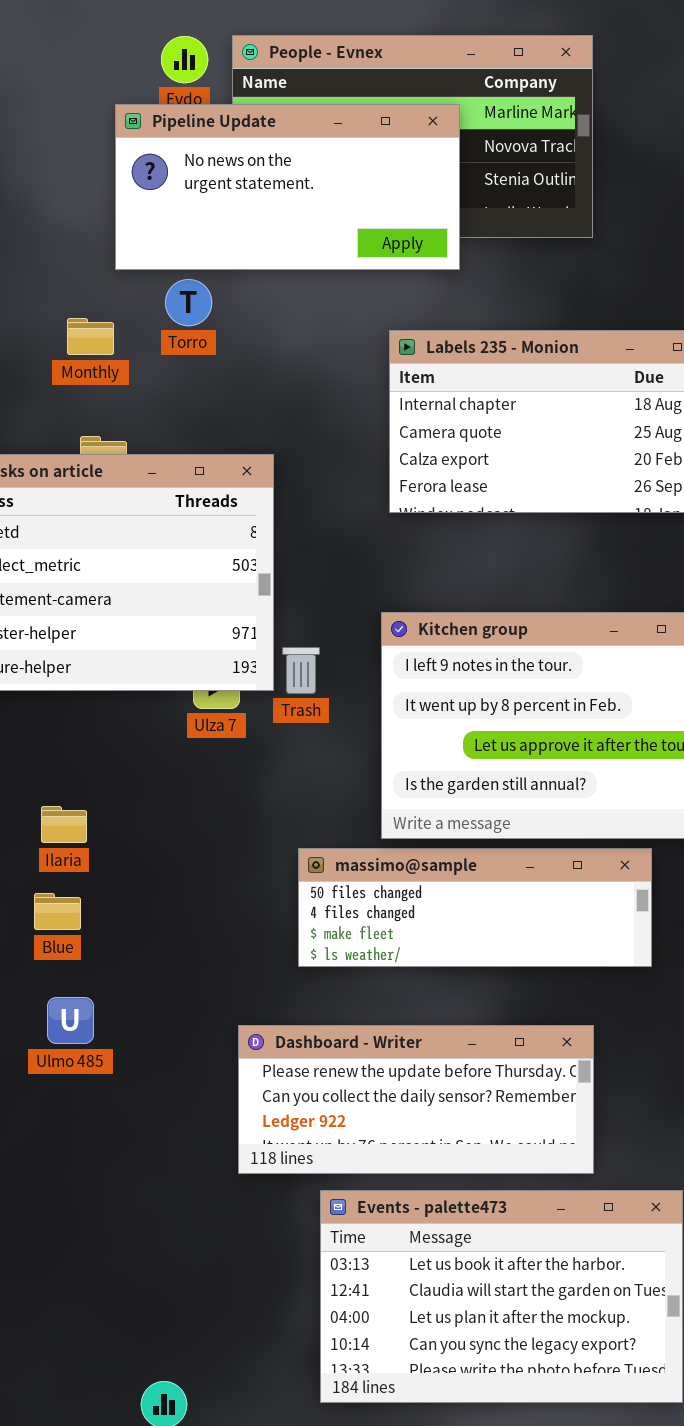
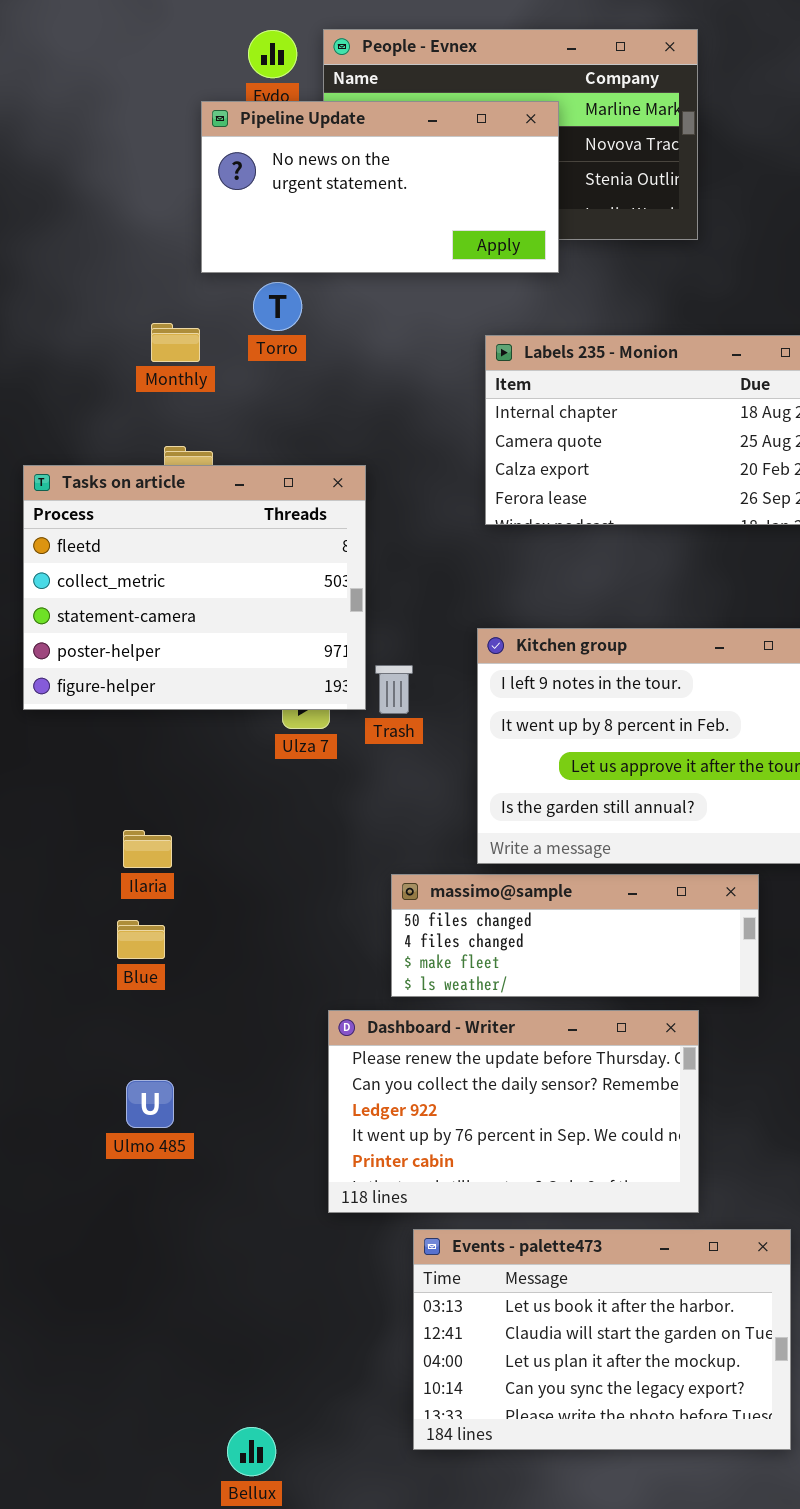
Ulmo 485: [47,997,94,1044] -> [126,1080,174,1128], moved
Dashboard - Writer: [238,1025,594,1174] -> [328,1010,699,1213], resized

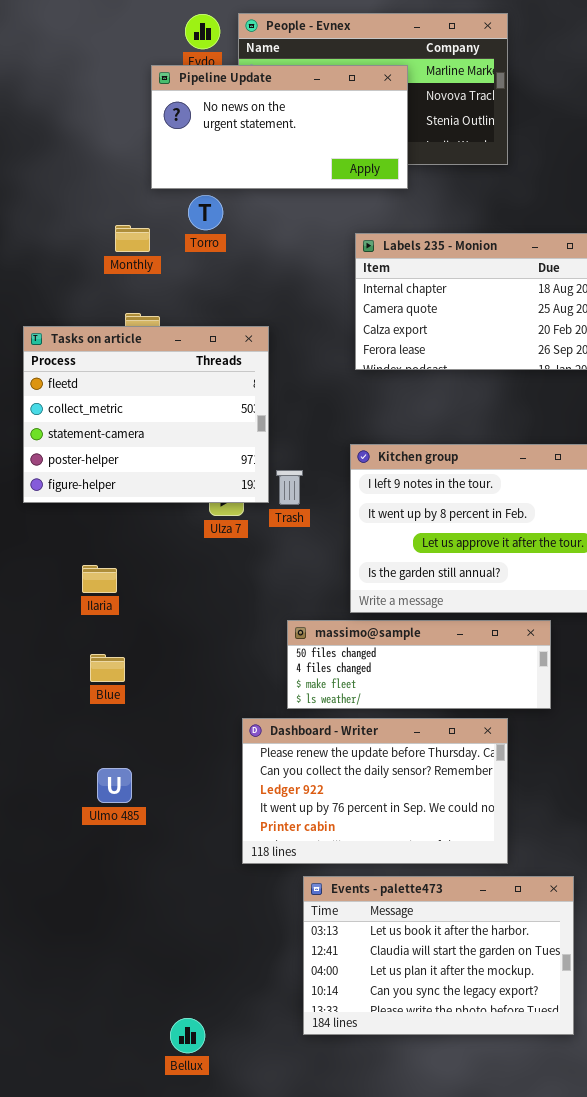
Ilaria: [123,830,172,868] -> [82,565,117,593], moved

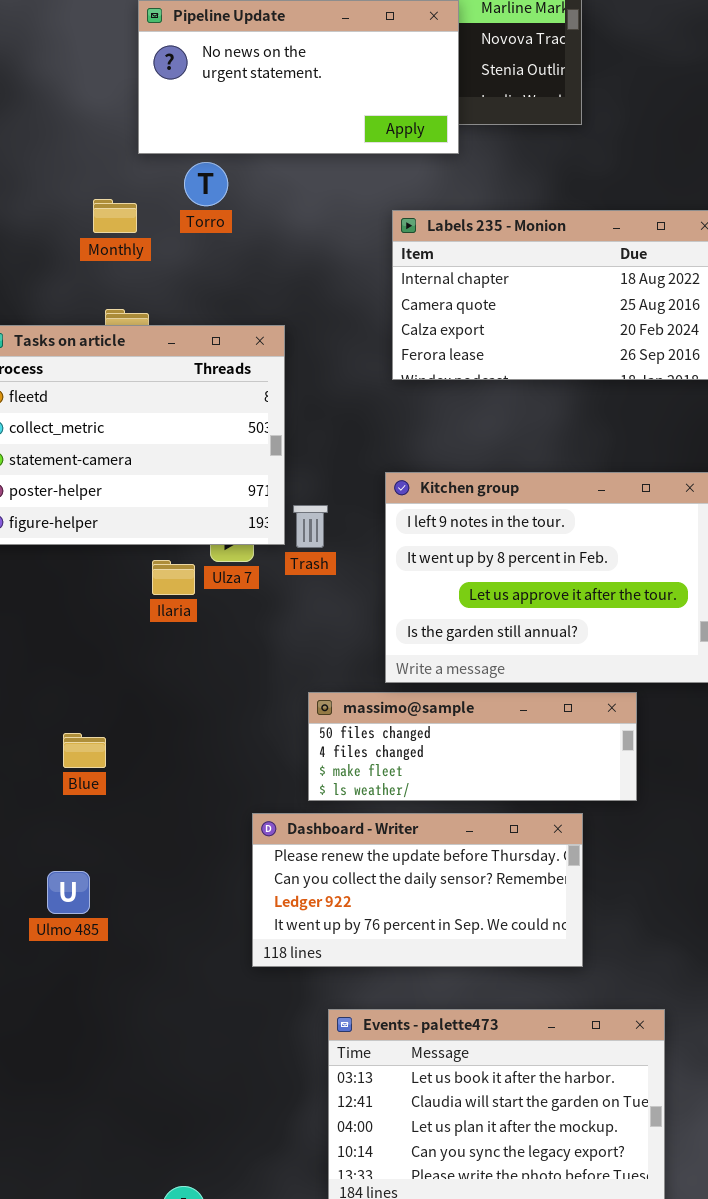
Ilaria: [82,565,117,593] -> [152,560,195,595], moved
Dashboard - Writer: [242,718,508,864] -> [252,813,583,967], resized
Ulmo 485: [97,768,132,803] -> [47,871,90,914], moved

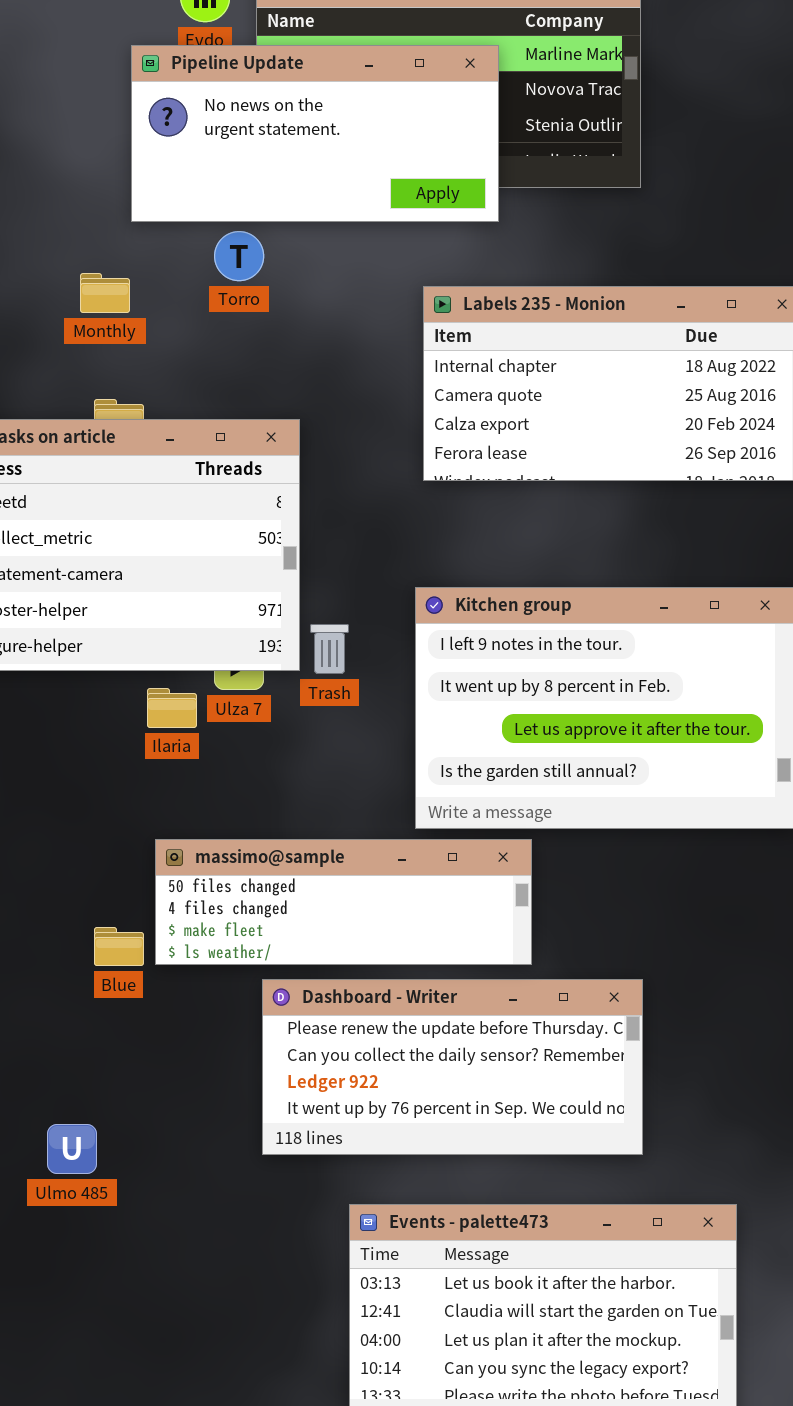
Torro: [184,162,228,206] -> [214,231,264,281], moved
massimo@sample: [308,692,637,801] -> [155,839,532,965], moved
Blue: [63,733,106,768] -> [94,927,144,966], moved
Ulmo 485: [47,871,90,914] -> [47,1124,97,1174], moved

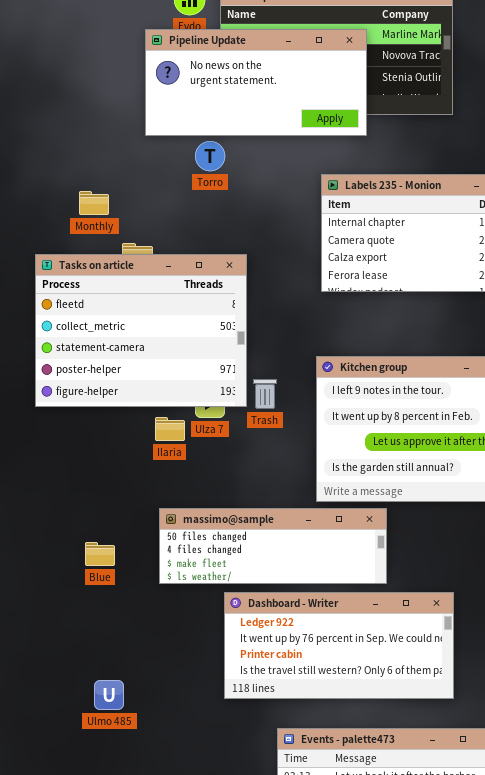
Monthly: [80,273,130,313] -> [79,191,109,215], moved
Blue: [94,927,144,966] -> [85,542,115,566], moved
Dashboard - Writer: [262,979,643,1155] -> [224,592,454,699], scrolled down 2 rows

